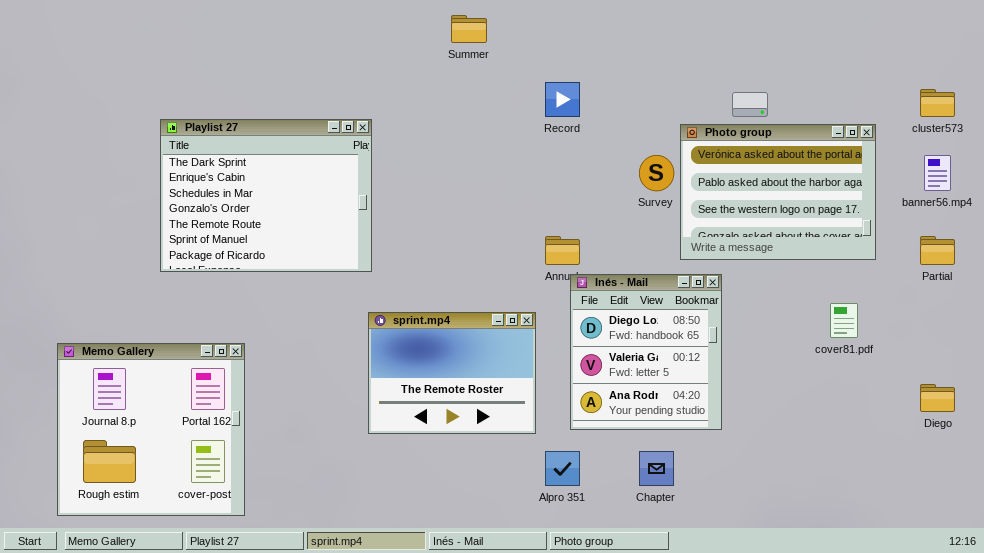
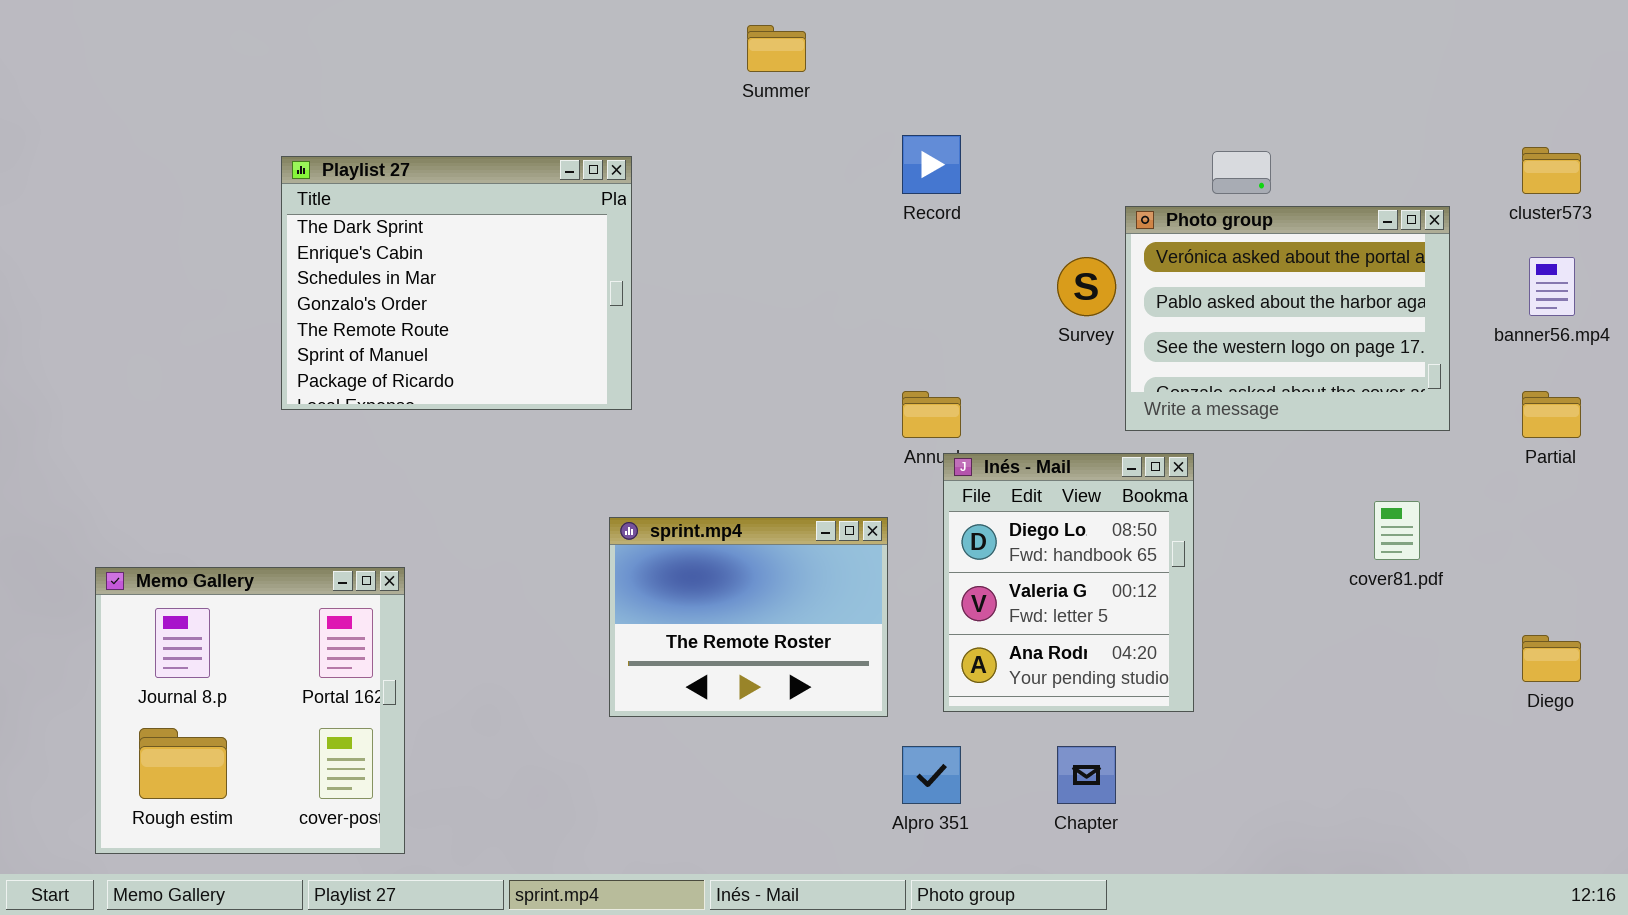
Playlist 27: [160,119,372,272] -> [281,156,632,410], moved

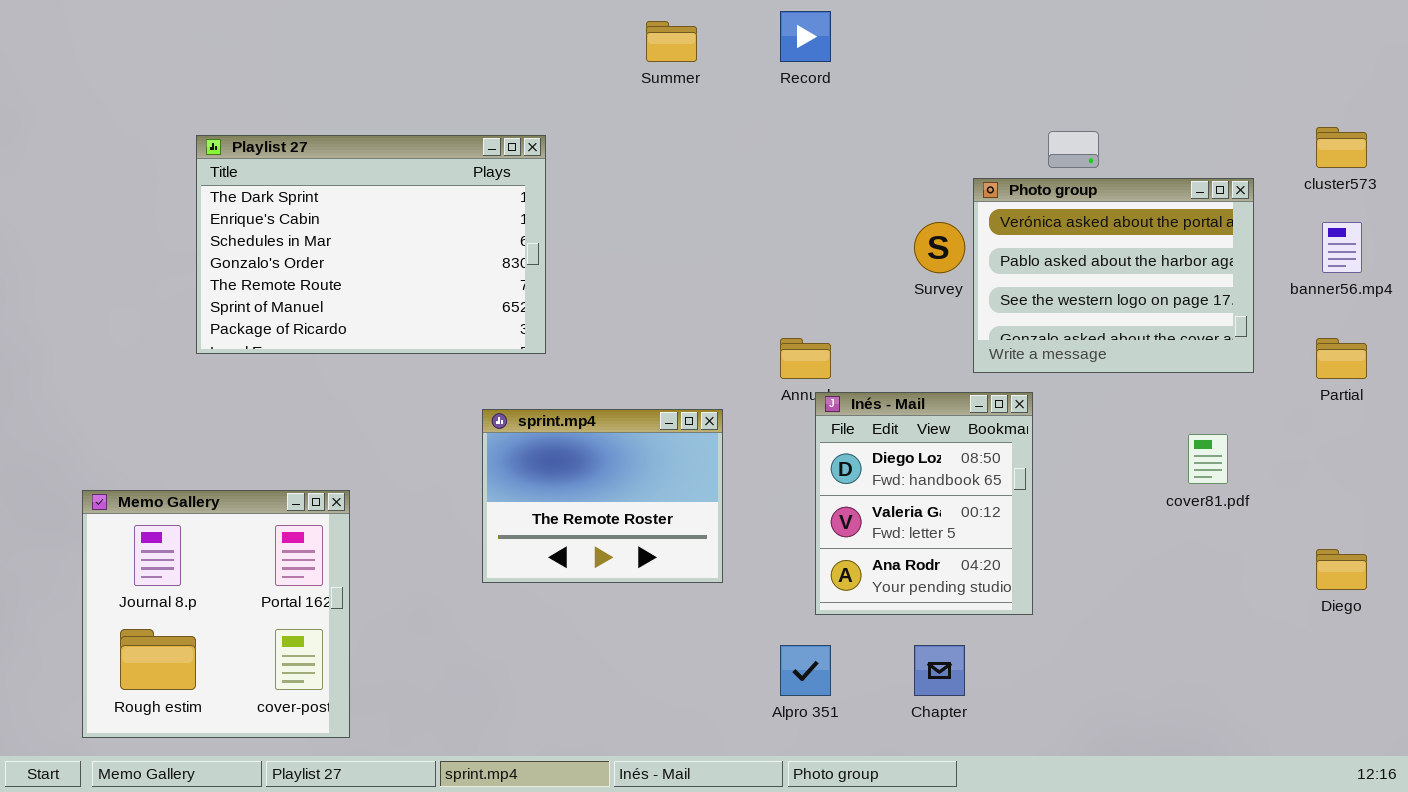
Record: [902,135,961,194] -> [780,11,831,62], moved
Playlist 27: [281,156,632,410] -> [196,135,546,354], resized
sprint.mp4: [609,517,888,717] -> [482,409,723,583], moved

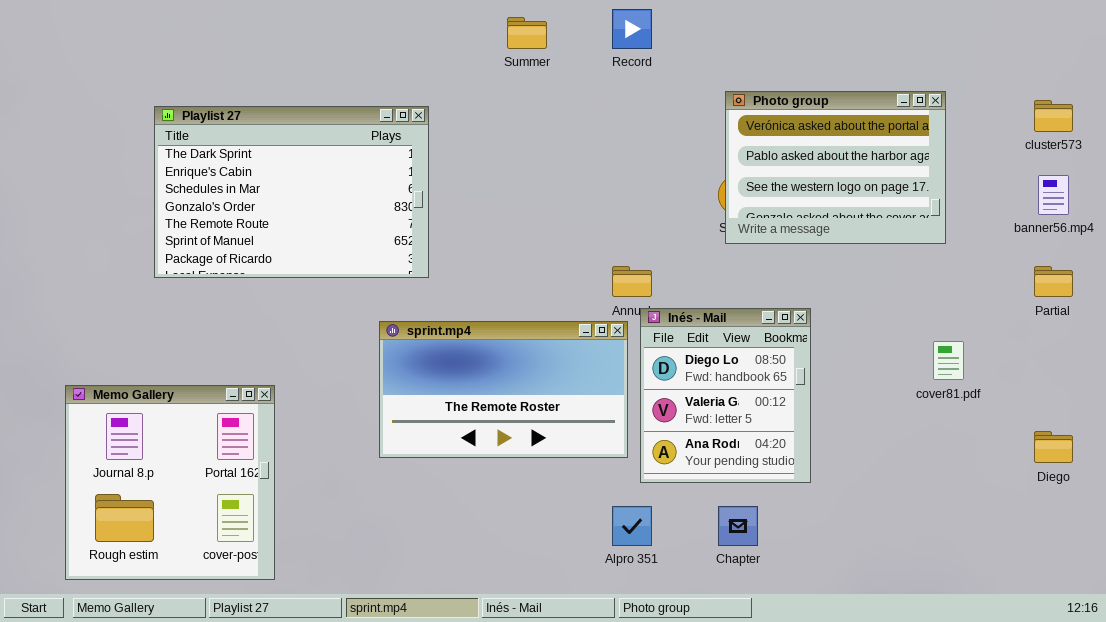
Photo group: [973,178,1254,373] -> [725,91,946,244], moved
sprint.mp4: [482,409,723,583] -> [379,321,628,458], resized

